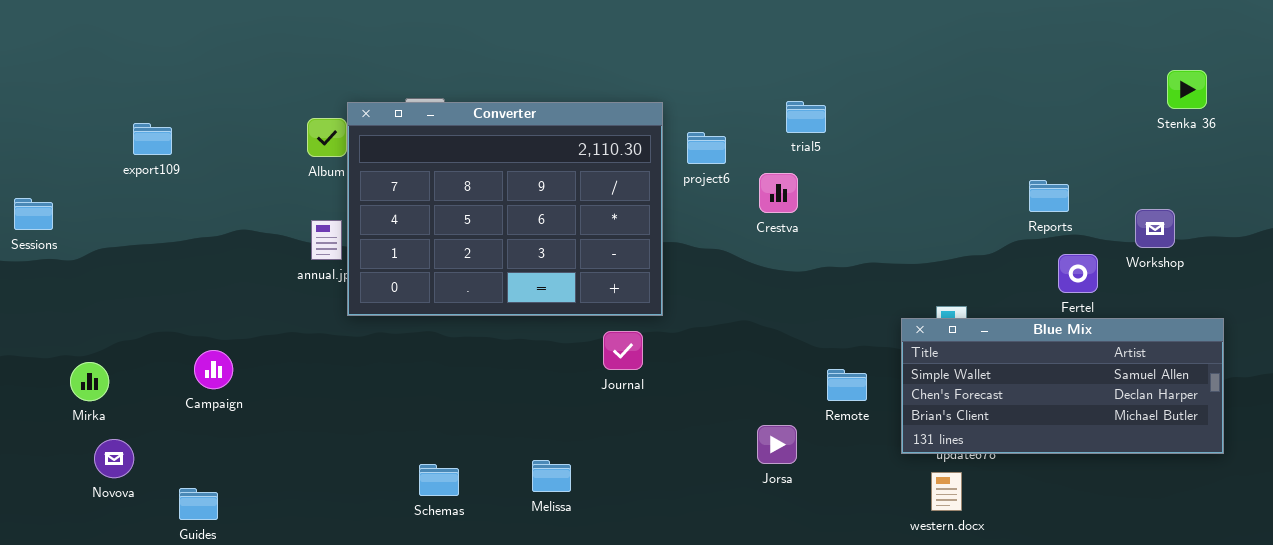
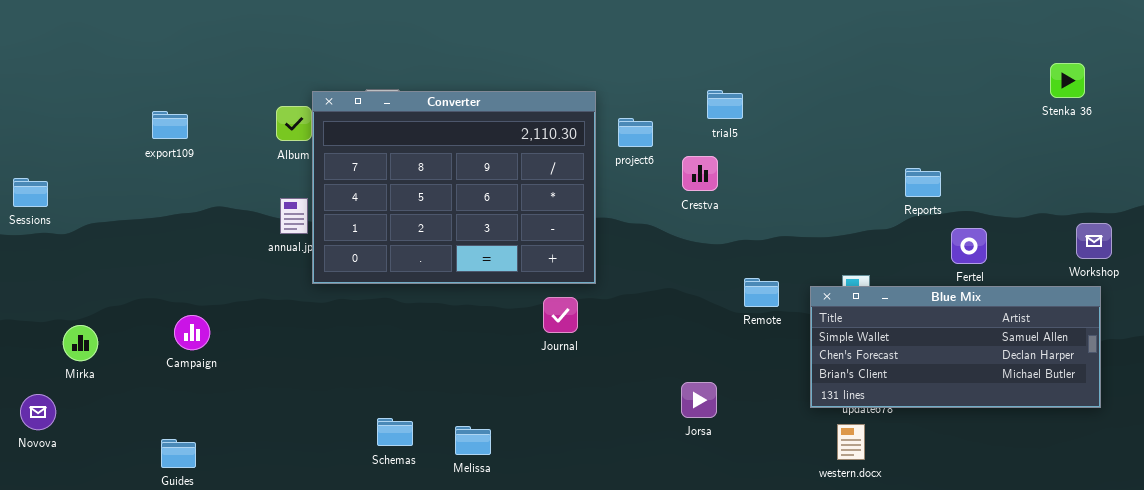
export109: [133,123,172,155] -> [152,111,188,139], moved
Reports: [1029,180,1069,212] -> [905,168,941,197], moved
Workshop: [1135,209,1175,248] -> [1076,223,1112,259], moved
Remote: [827,369,867,401] -> [744,278,779,307], moved
Novova: [94,439,134,478] -> [20,394,56,430], moved
Melissa: [532,460,571,492] -> [455,426,491,455], moved

